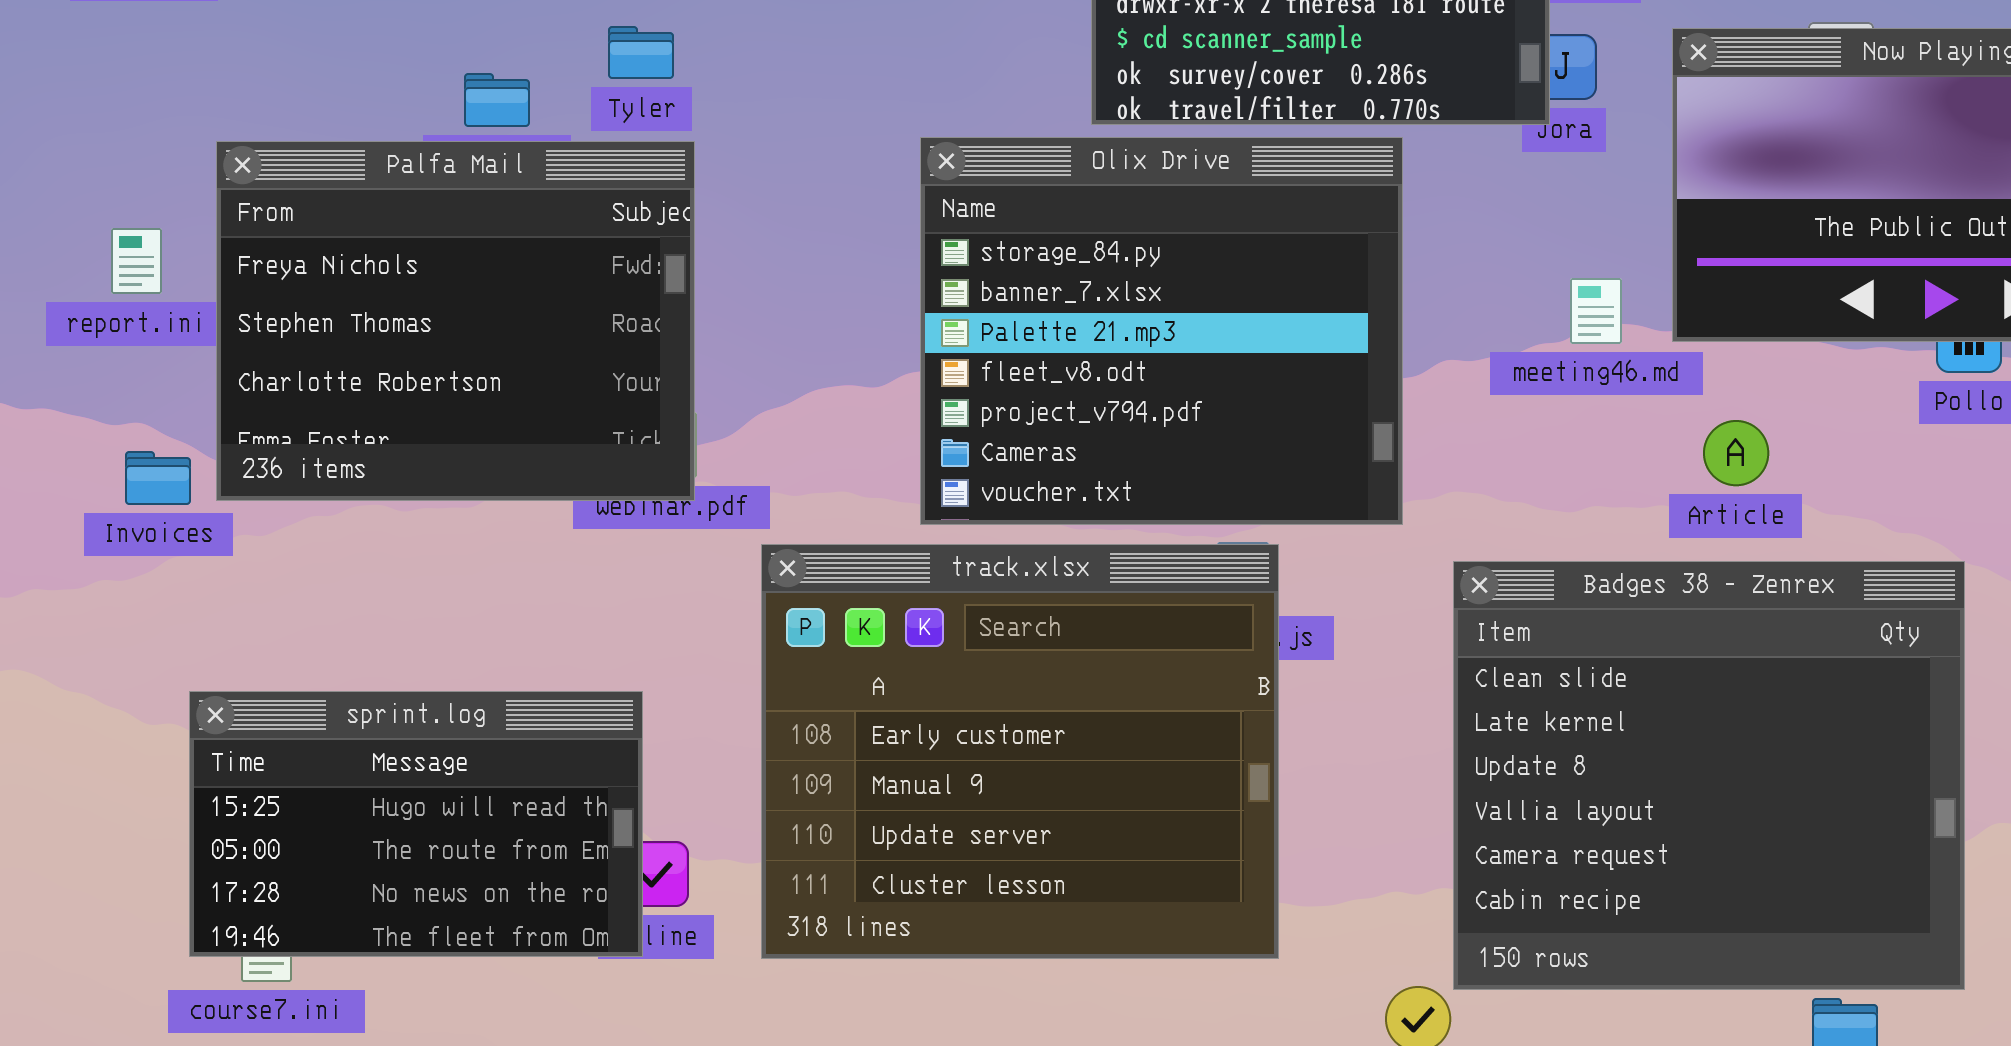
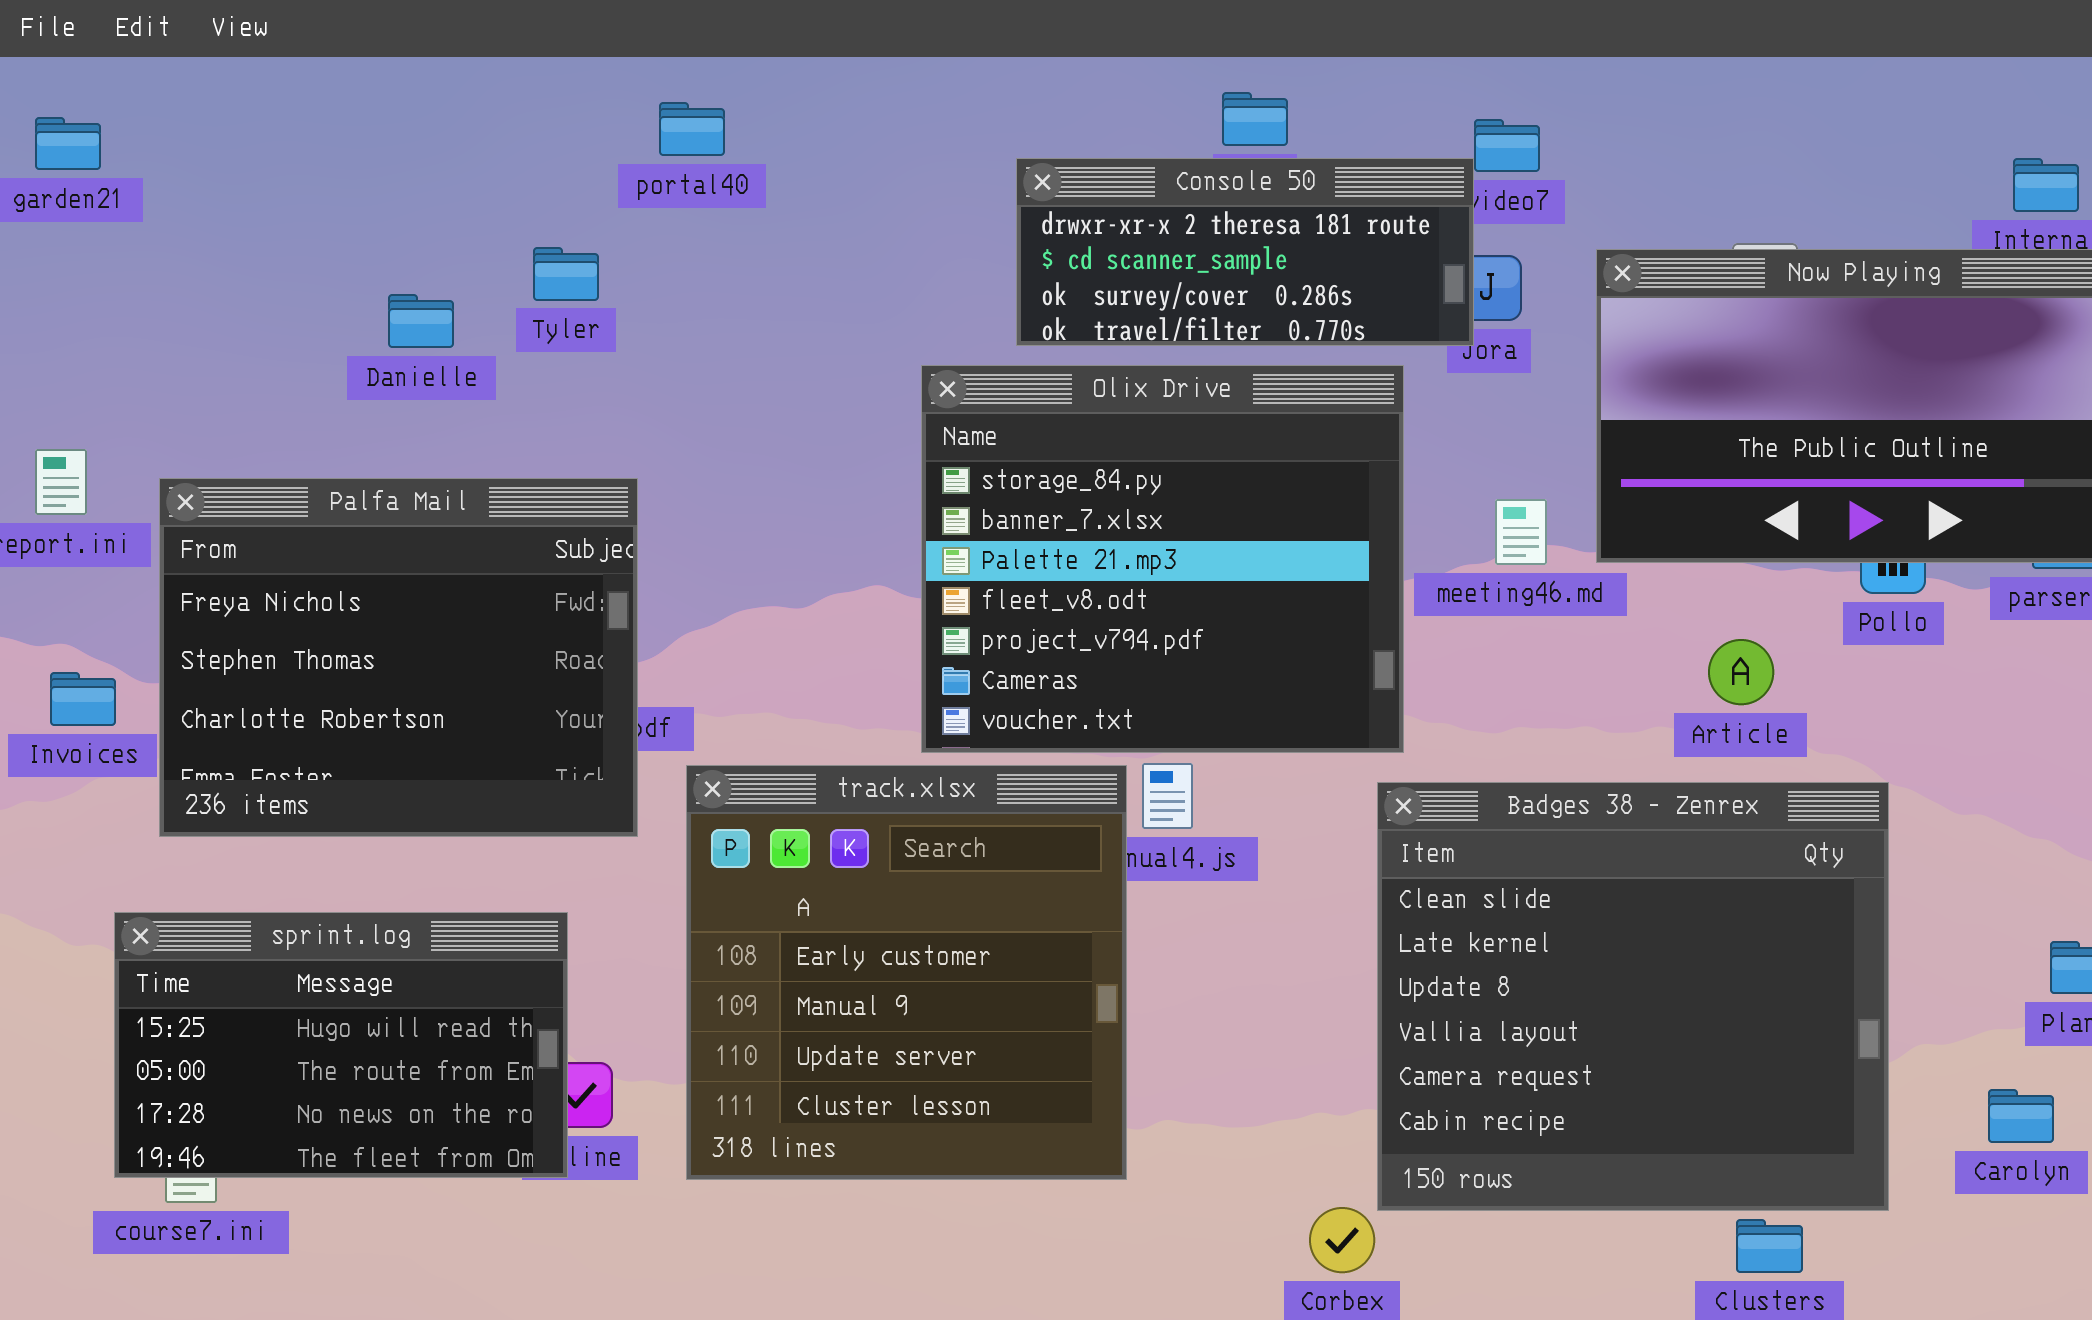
Olix Drive: [920,137,1403,525] -> [921,365,1404,753], moved
Palfa Mail: [216,141,695,501] -> [159,478,638,837], moved
Article: [1703,420,1769,486] -> [1708,639,1774,705], moved
track.xlsx: [761,544,1279,959] -> [686,765,1127,1180], resized

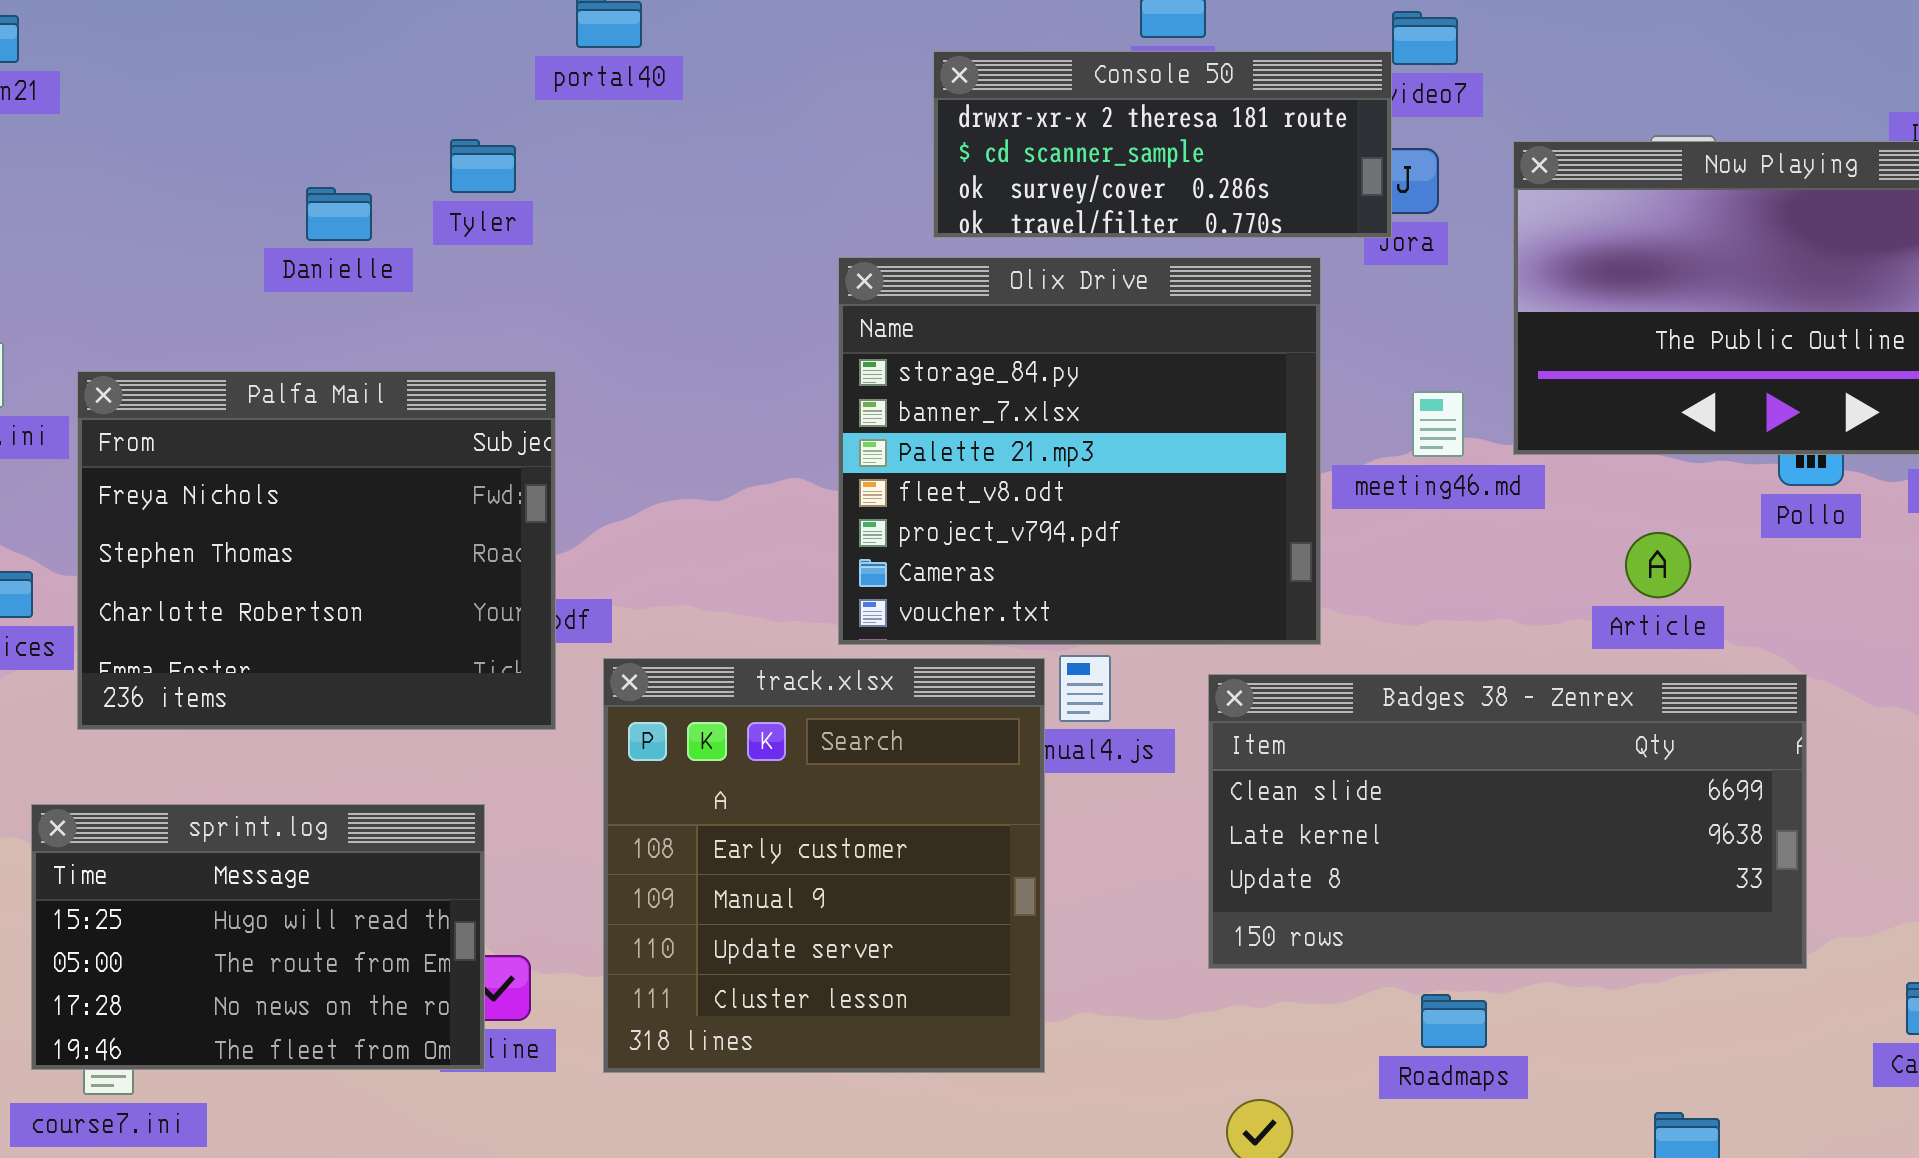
Badges 38 - Zenrex: [1377,782,1889,1211] -> [1208,674,1807,969], resized

